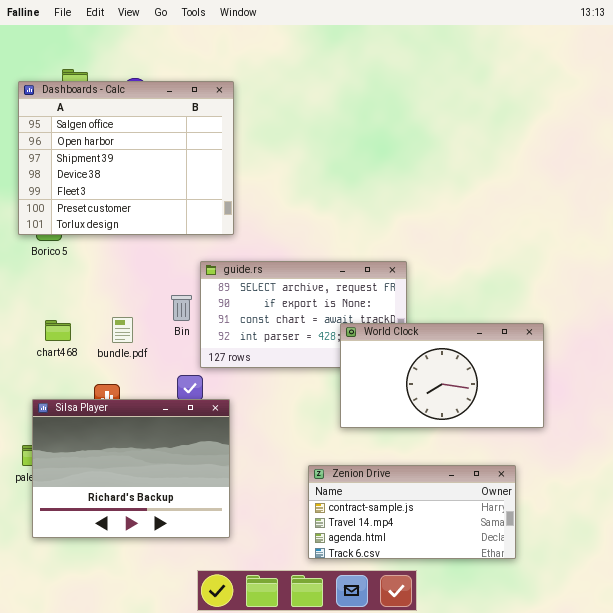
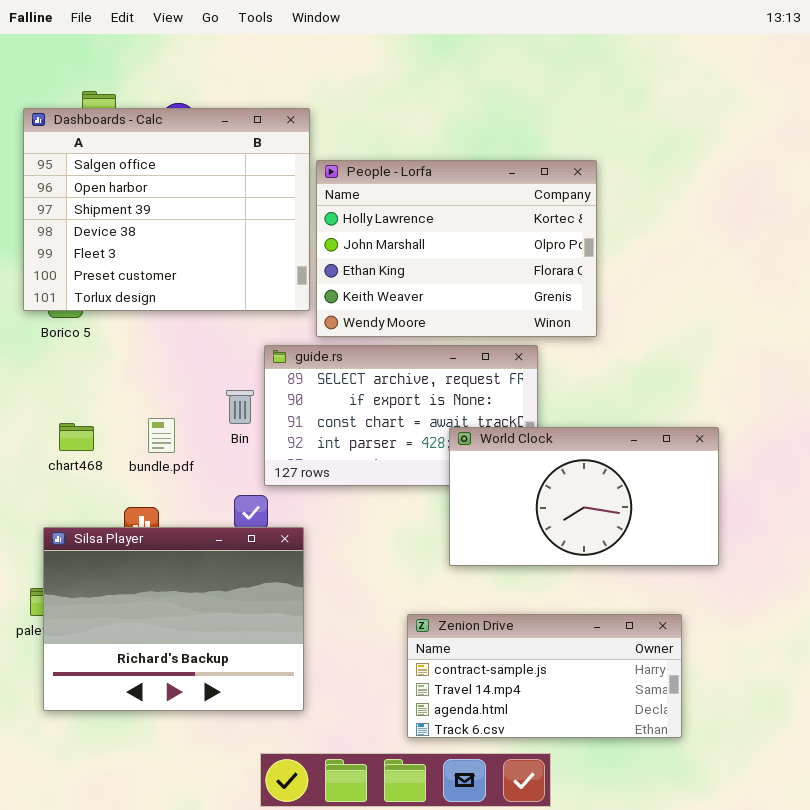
People - Lorfa: none -> [316,160,597,337], opened

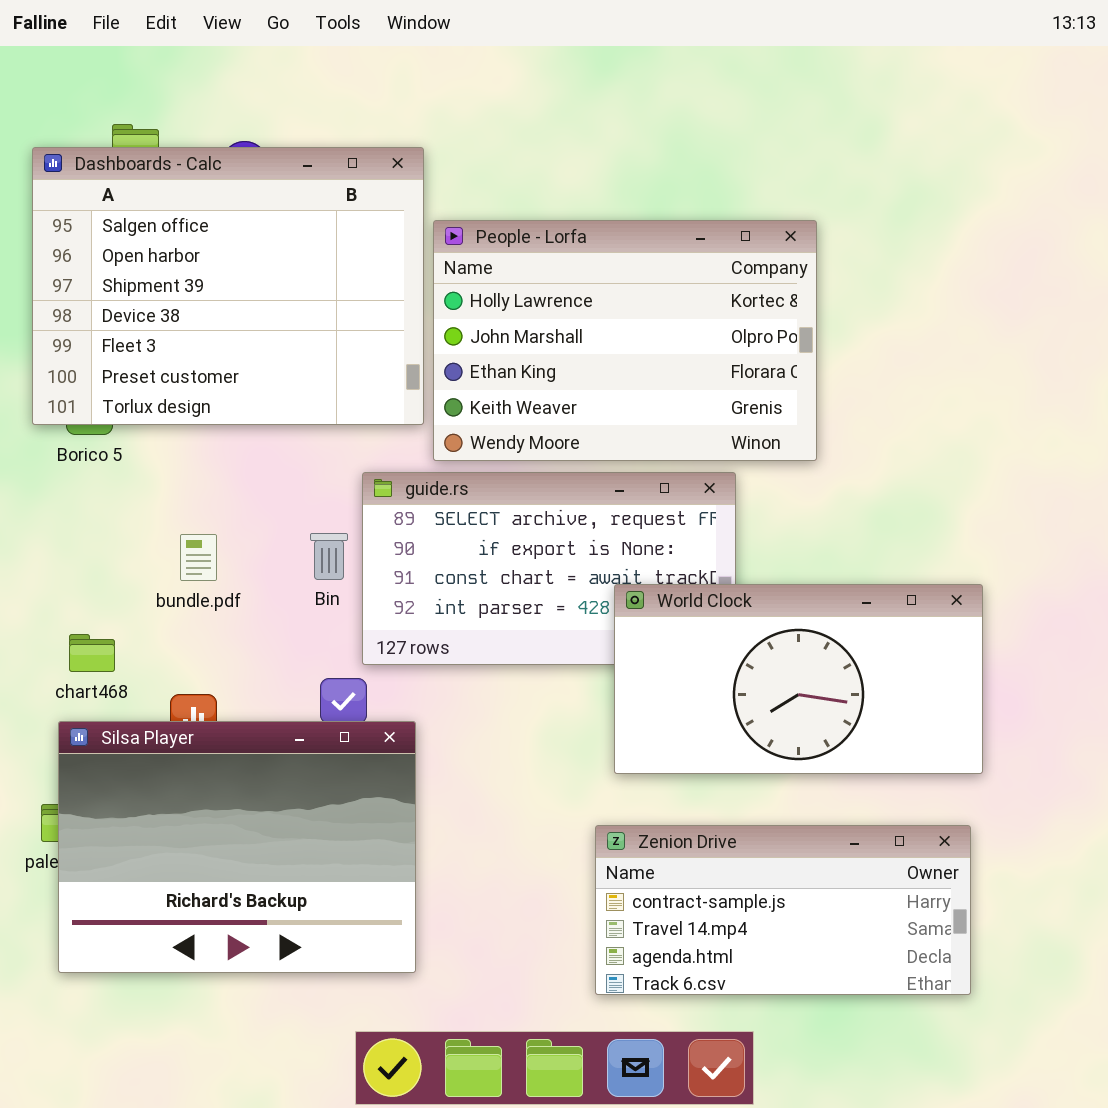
bundle.pdf: [148,418,175,453] -> [180,534,217,581], moved
chart468: [59,423,94,451] -> [69,634,115,672], moved
Zenion Drive: [407,614,682,738] -> [595,825,971,995], moved

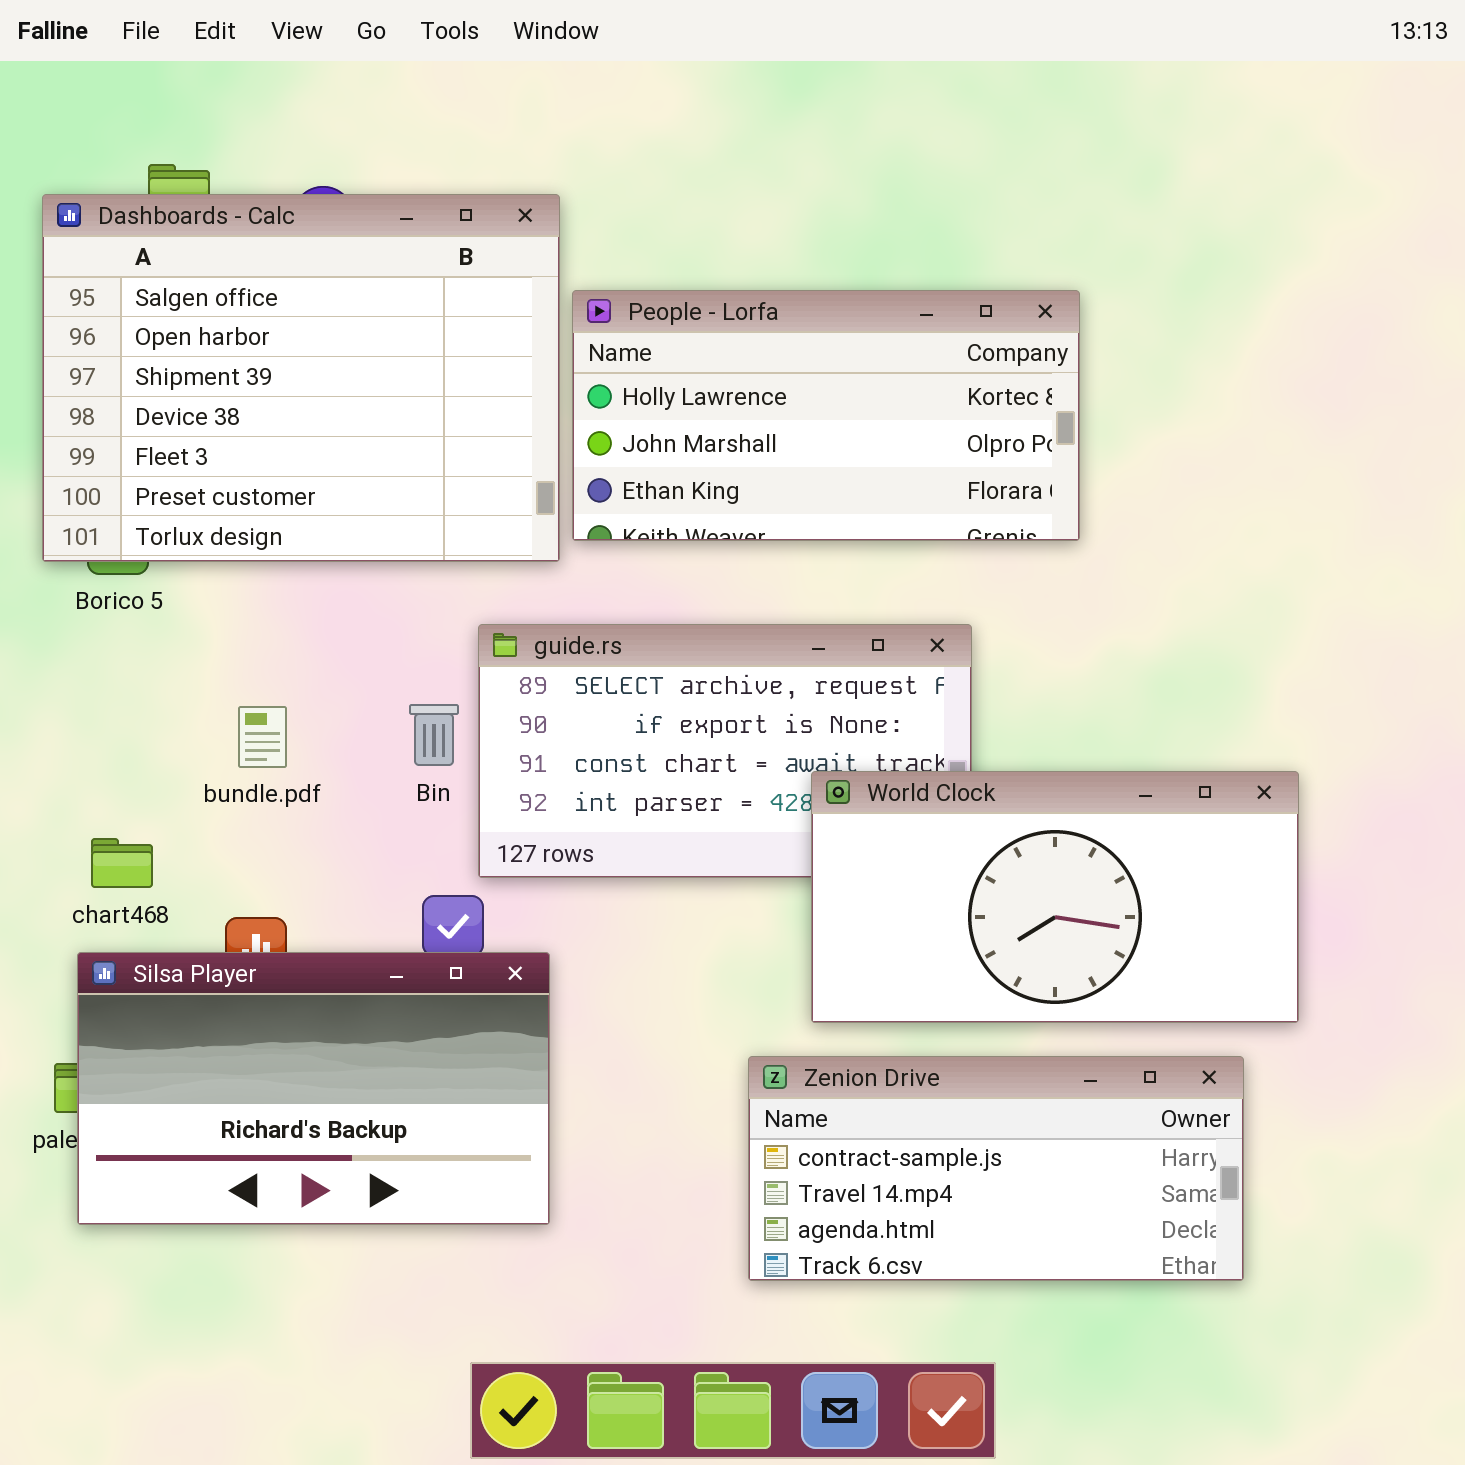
People - Lorfa: [433,220,817,461] -> [572,290,1080,541], resized
Silsa Player: [58,721,416,973] -> [77,952,550,1225], resized
Zenion Drive: [595,825,971,995] -> [748,1056,1244,1281], moved

